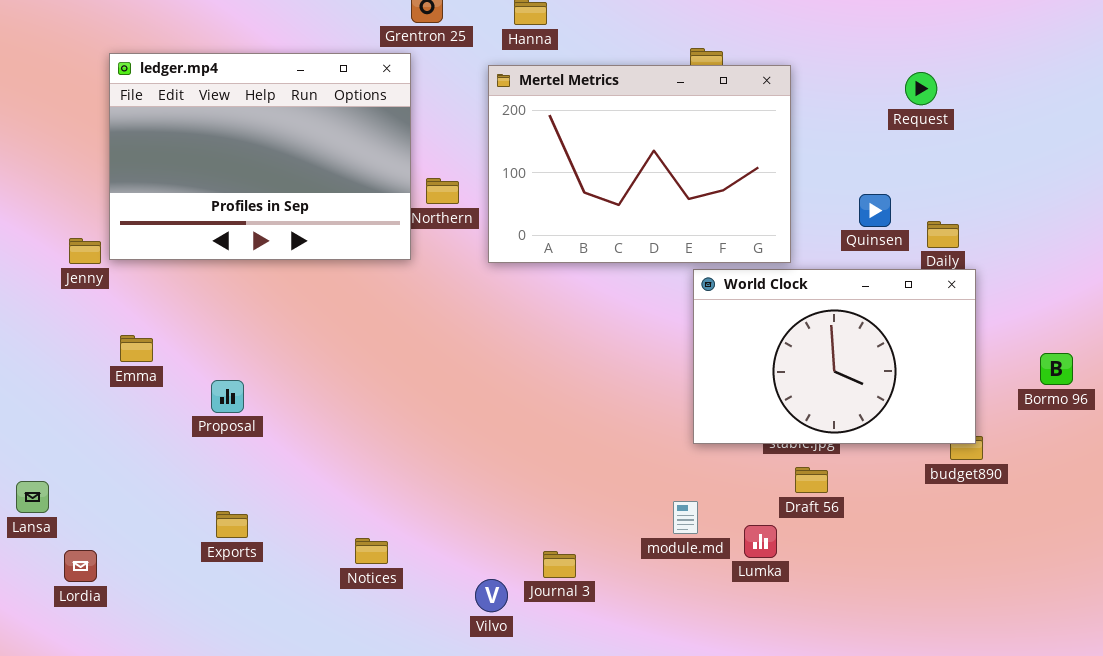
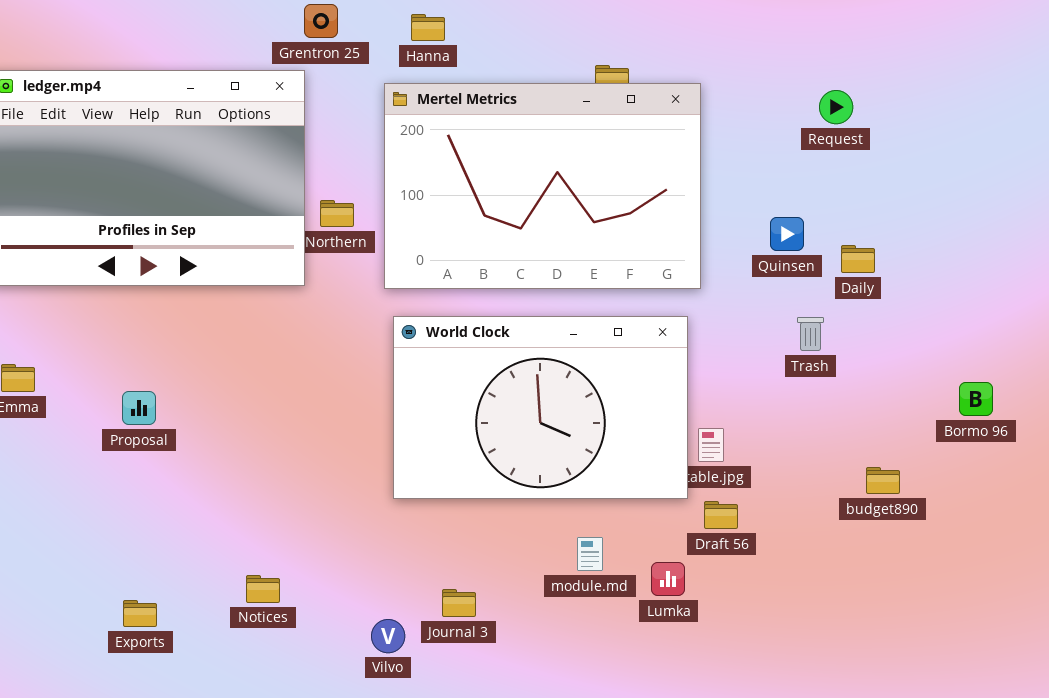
World Clock: [693,269,976,444] -> [393,316,688,499], moved
Proposal: [211,380,244,413] -> [122,391,156,425], moved
Exports: [216,511,248,538] -> [123,600,157,627], moved

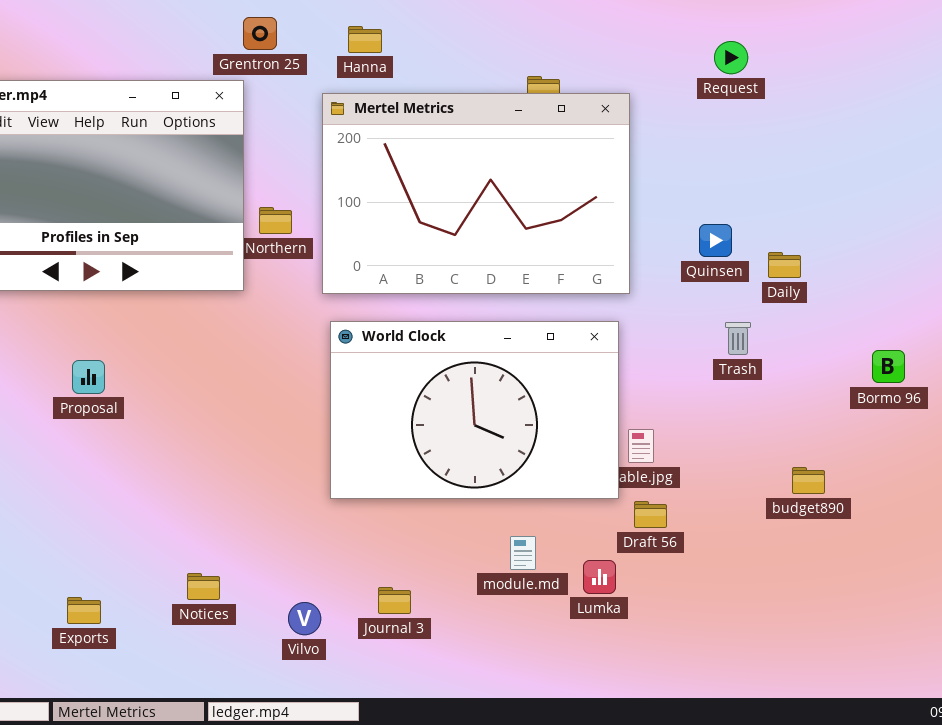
Request: [819,90,853,124] -> [714,41,748,74], moved
Bormo 96: [959,382,993,416] -> [872,350,905,383], moved
Proposal: [122,391,156,425] -> [72,360,105,394], moved
Vilvo: [371,619,405,653] -> [288,602,321,635], moved

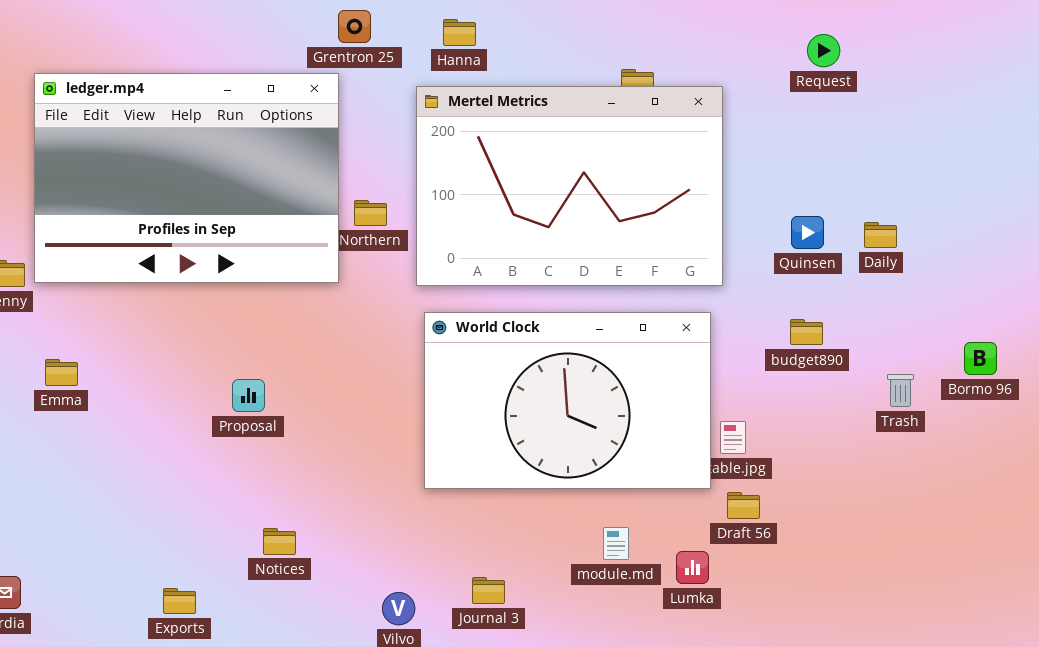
Daily: [768,252,801,278] -> [864,222,897,248], moved
Trash: [725,322,751,355] -> [887,374,914,407], moved
Proposal: [72,360,105,394] -> [232,379,265,412], moved
budget890: [792,467,825,494] -> [790,319,823,345], moved
Notices: [187,573,220,600] -> [263,528,296,555], moved

